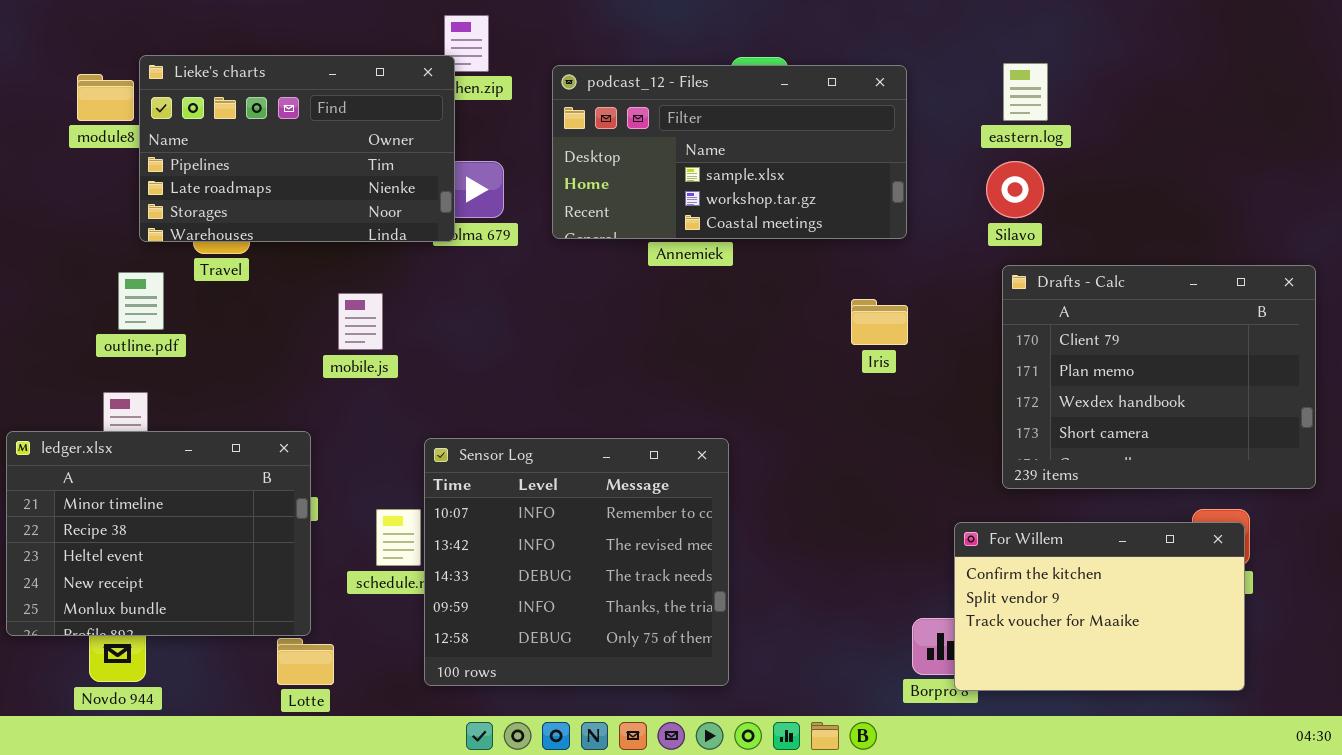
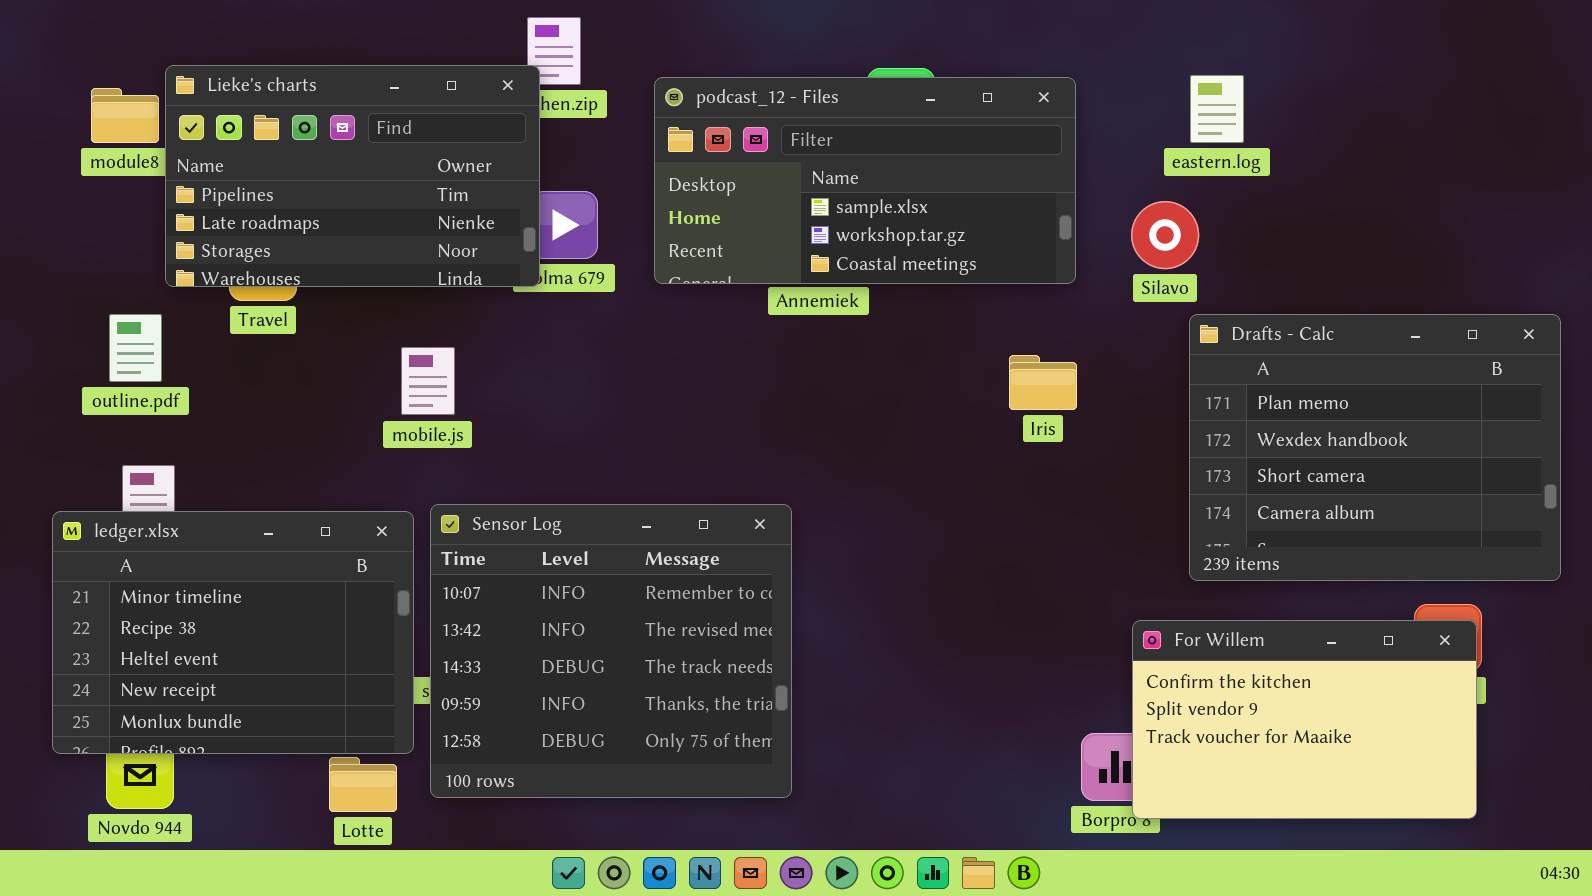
Silavo: [986,161,1044,218] -> [1131,201,1199,269], moved
Drafts - Calc: [1002,265,1316,489] -> [1189,314,1561,581], scrolled down 1 row
outline.pdf: [118,272,164,330] -> [109,314,162,382], moved
ledger.xlsx: [6,431,311,636] -> [52,511,414,754], moved
Sensor Log: [424,438,729,686] -> [430,504,792,798], moved

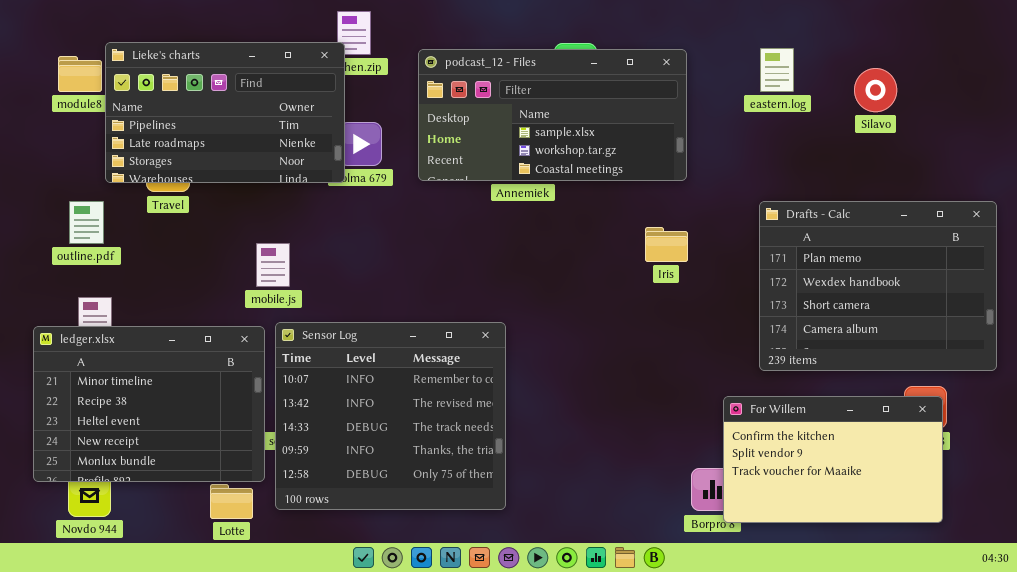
Silavo: [1131,201,1199,269] -> [854,68,897,112], moved
mobile.js: [401,347,455,415] -> [256,243,290,287], moved

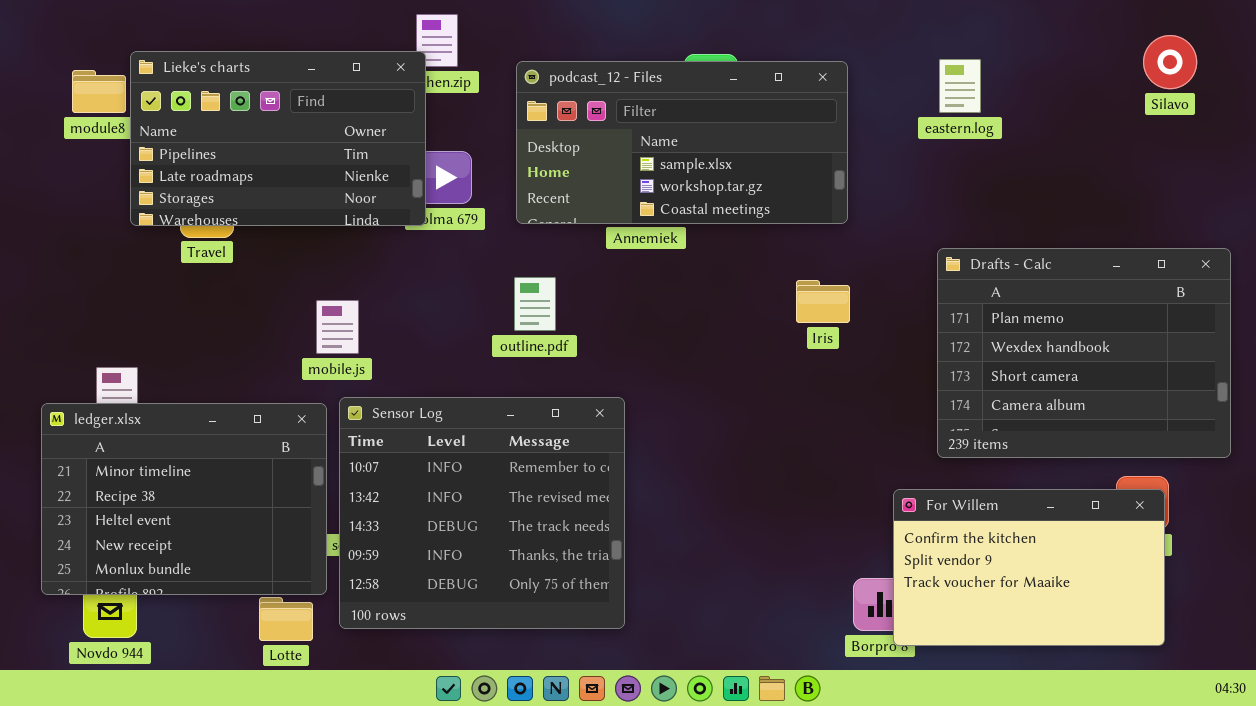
Silavo: [854,68,897,112] -> [1143,35,1197,89], moved
outline.pdf: [69,201,104,244] -> [514,277,556,331], moved

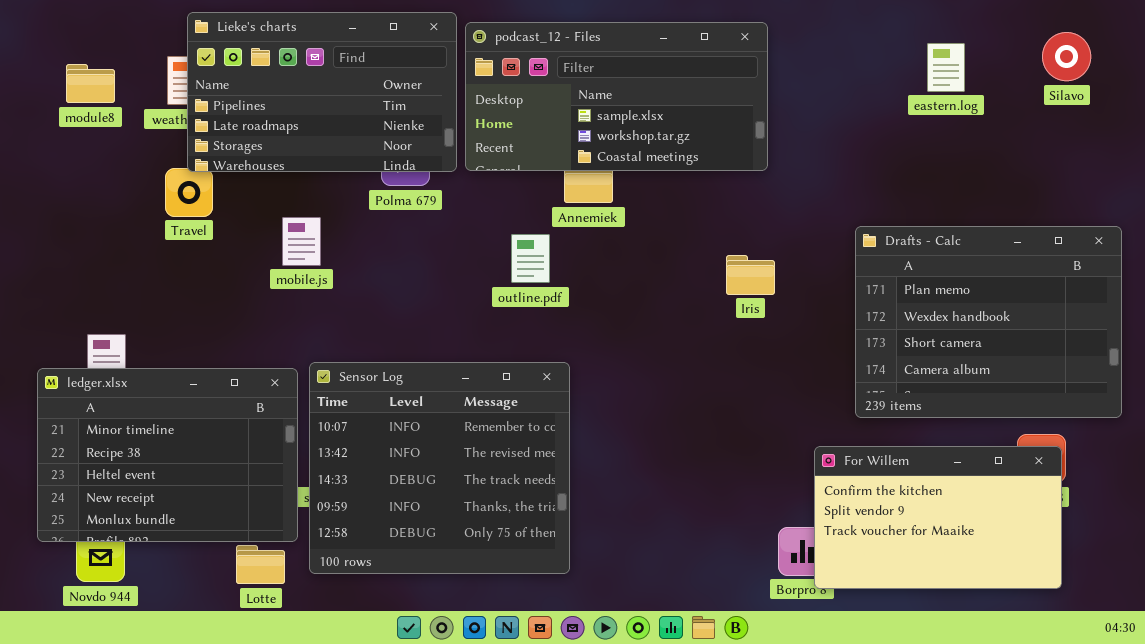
Lieke's charts: [130,51,426,226] -> [187,12,457,172], moved
eastern.log: [939,59,981,113] -> [927,43,965,92], moved
podcast_12 - Files: [516,61,848,224] -> [465,22,768,171], moved
outline.pdf: [514,277,556,331] -> [511,234,550,283], moved
mobile.js: [316,300,359,354] -> [282,217,321,266], moved

